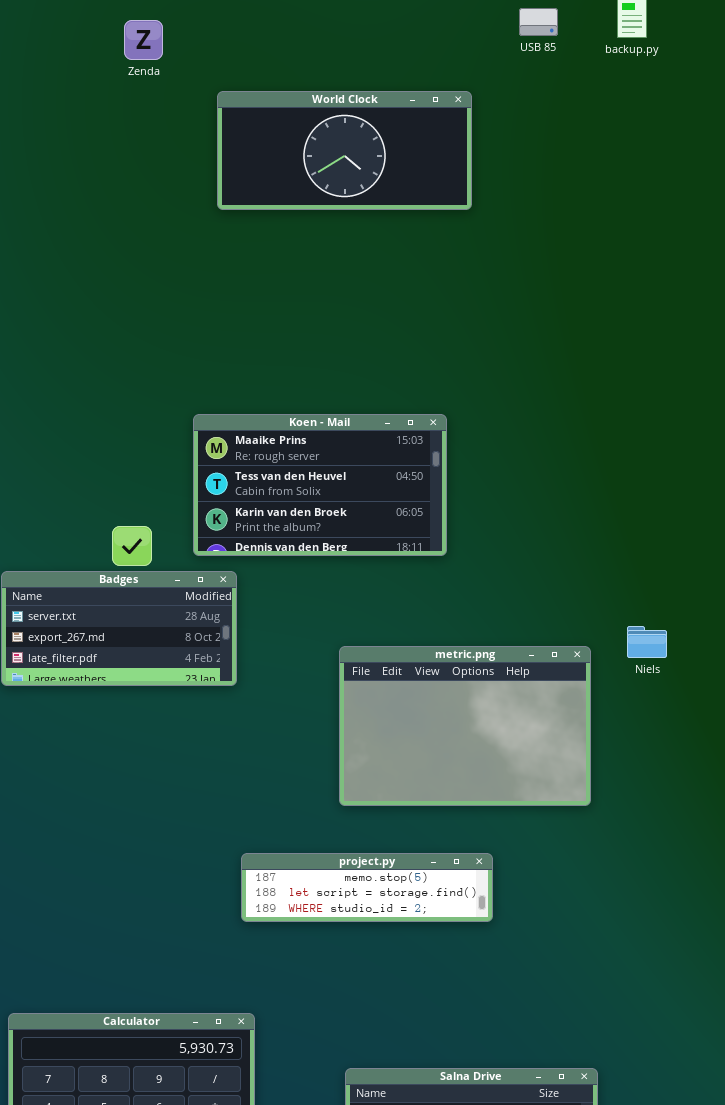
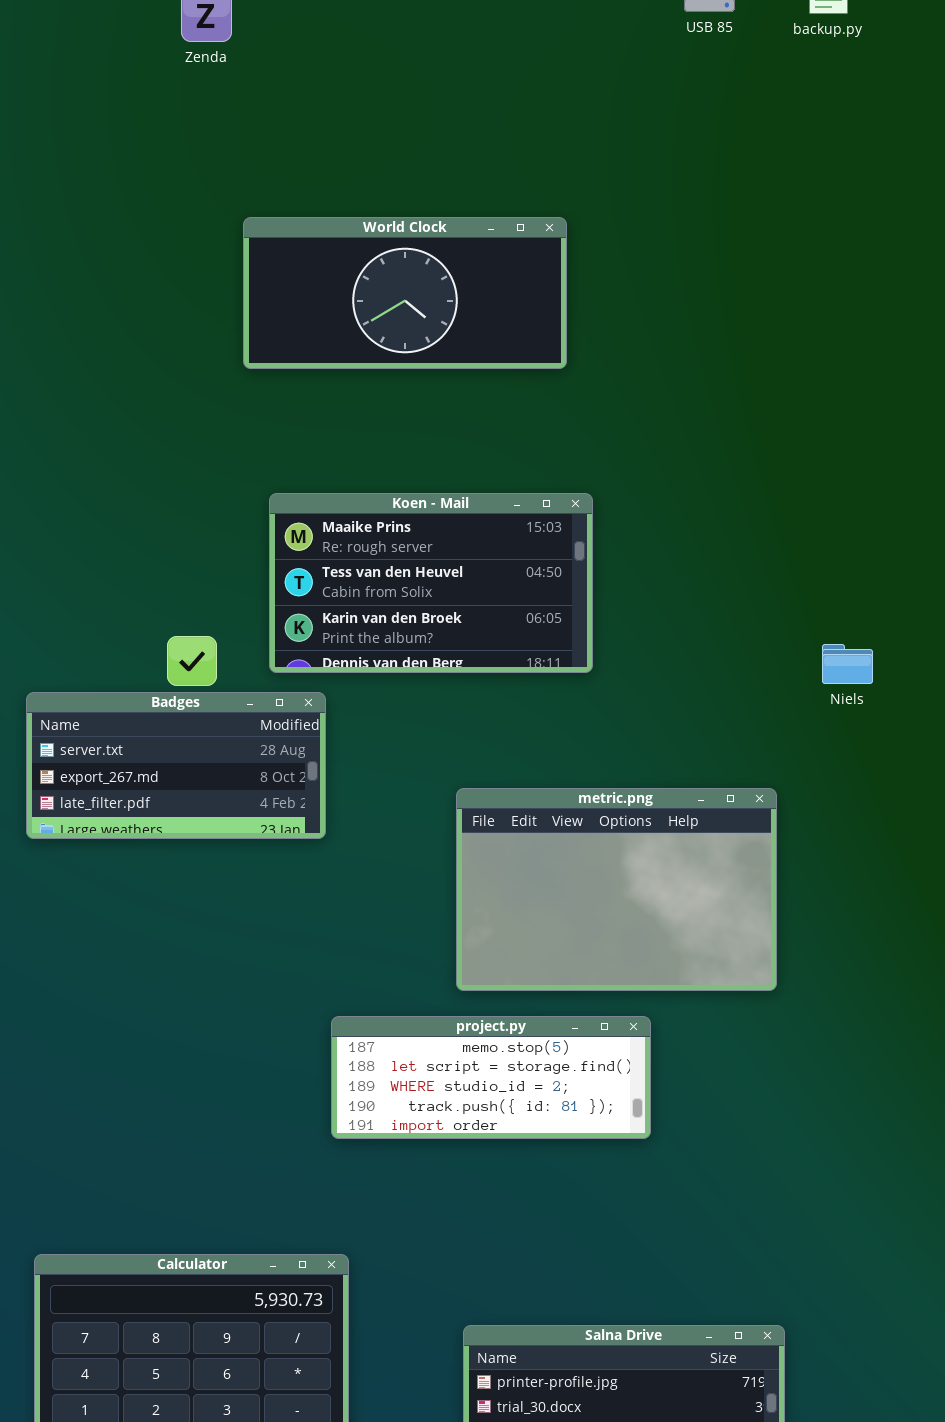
World Clock: [217,91,472,210] -> [243,217,567,369], moved
Niels: [627,626,667,658] -> [822,644,873,684], moved
project.py: [241,853,493,922] -> [331,1016,651,1139], resized

